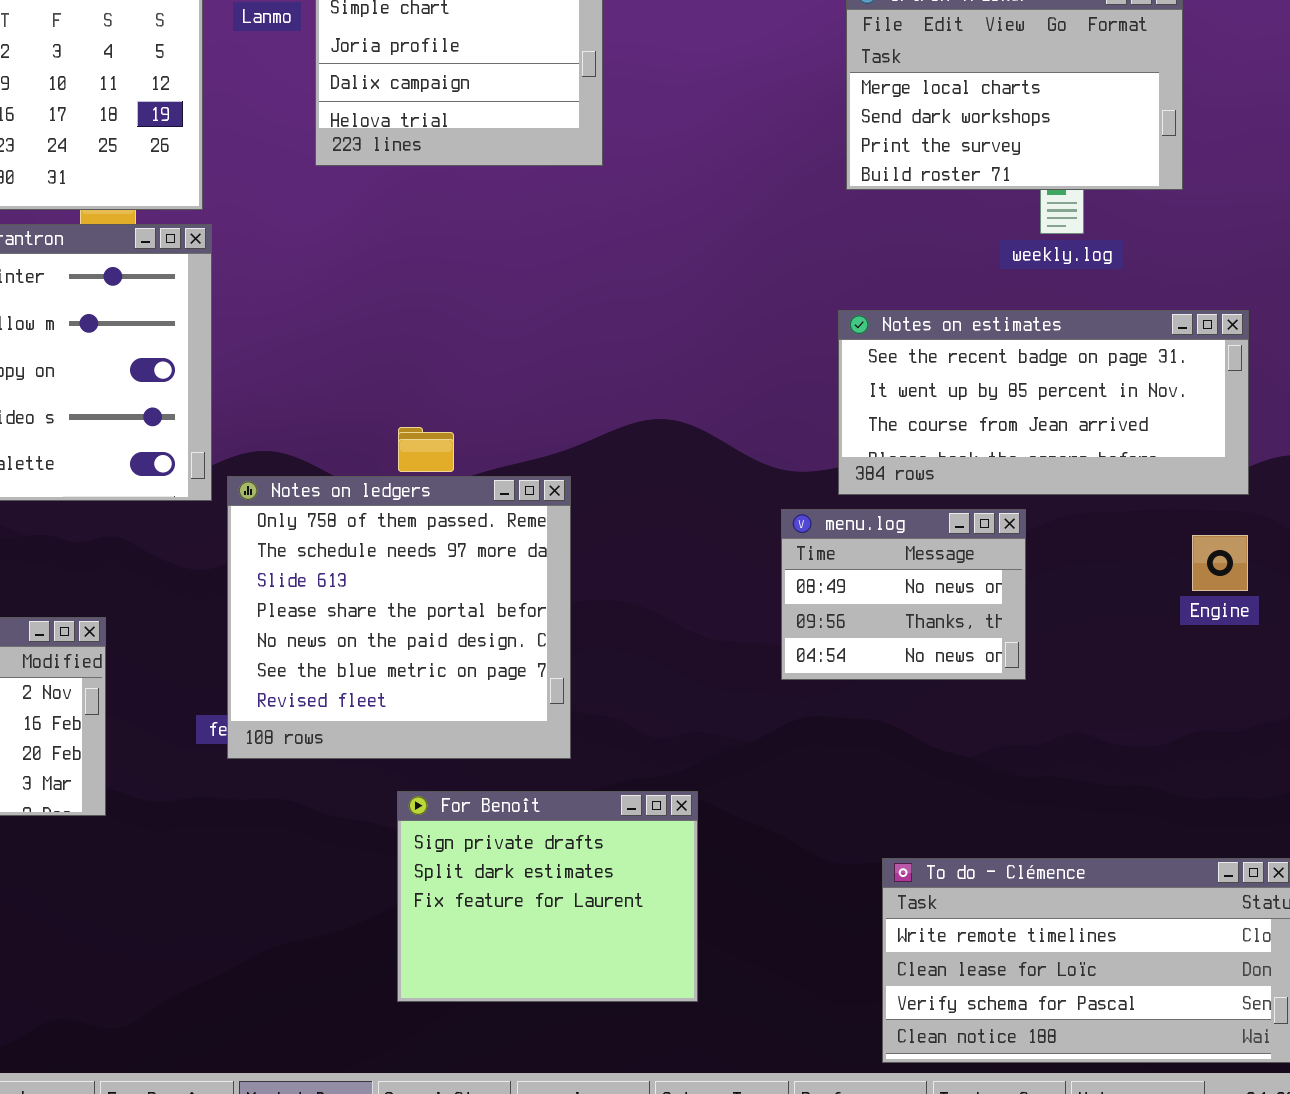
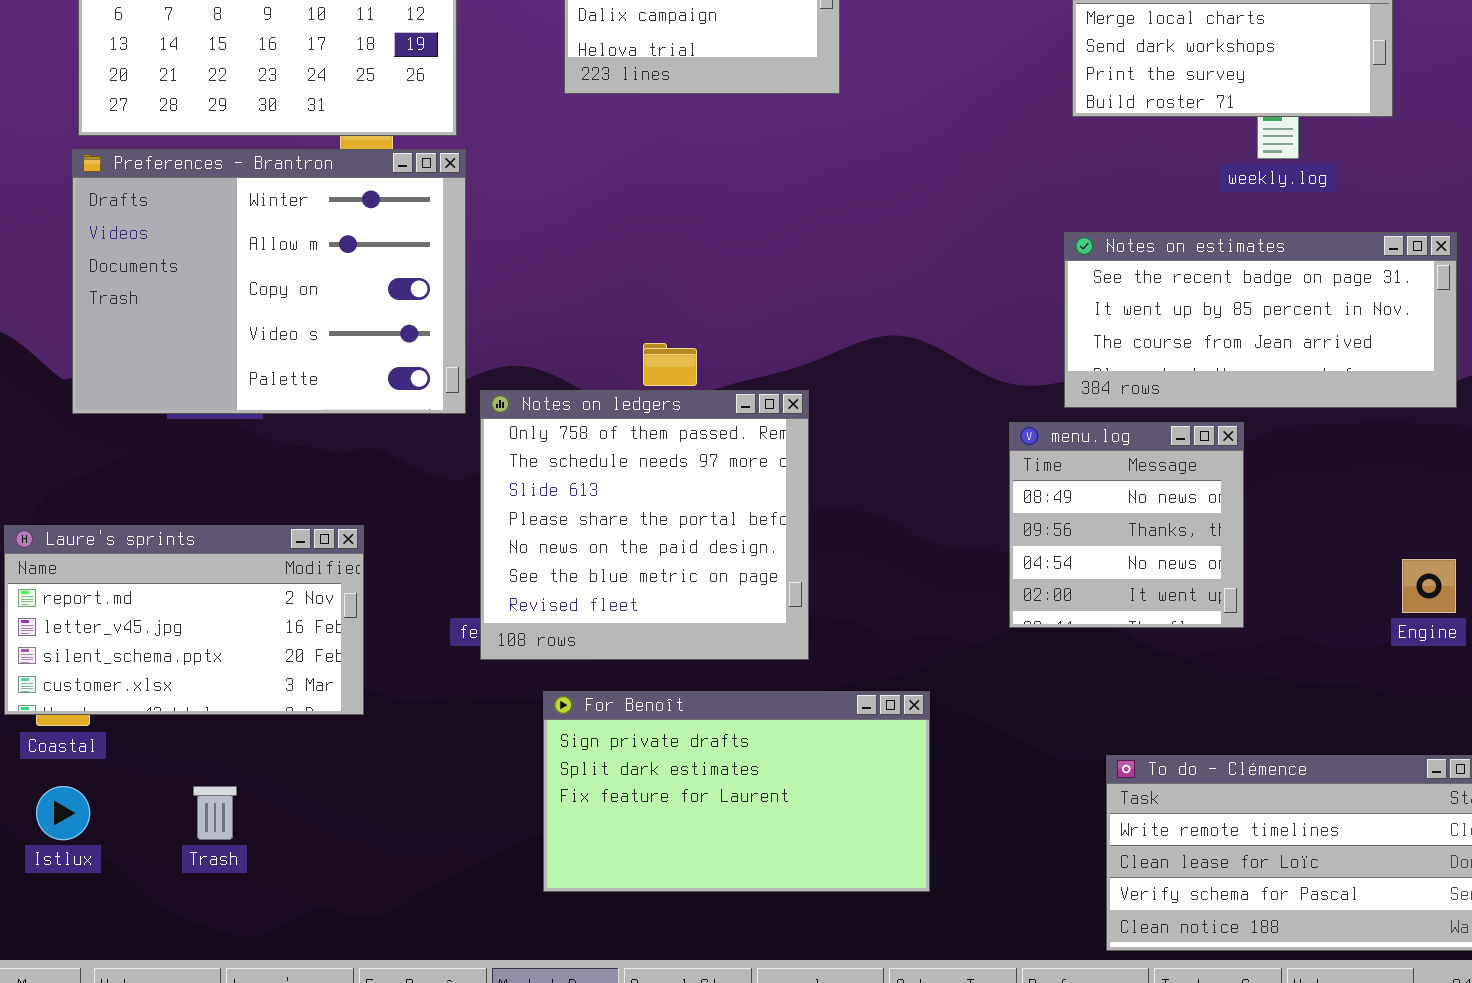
menu.log: [781,509,1026,680] -> [1009,422,1244,628], resized
Engine: [1192,535,1248,591] -> [1402,559,1456,613], moved
For Benoît: [397,791,698,1002] -> [543,691,930,892], resized

